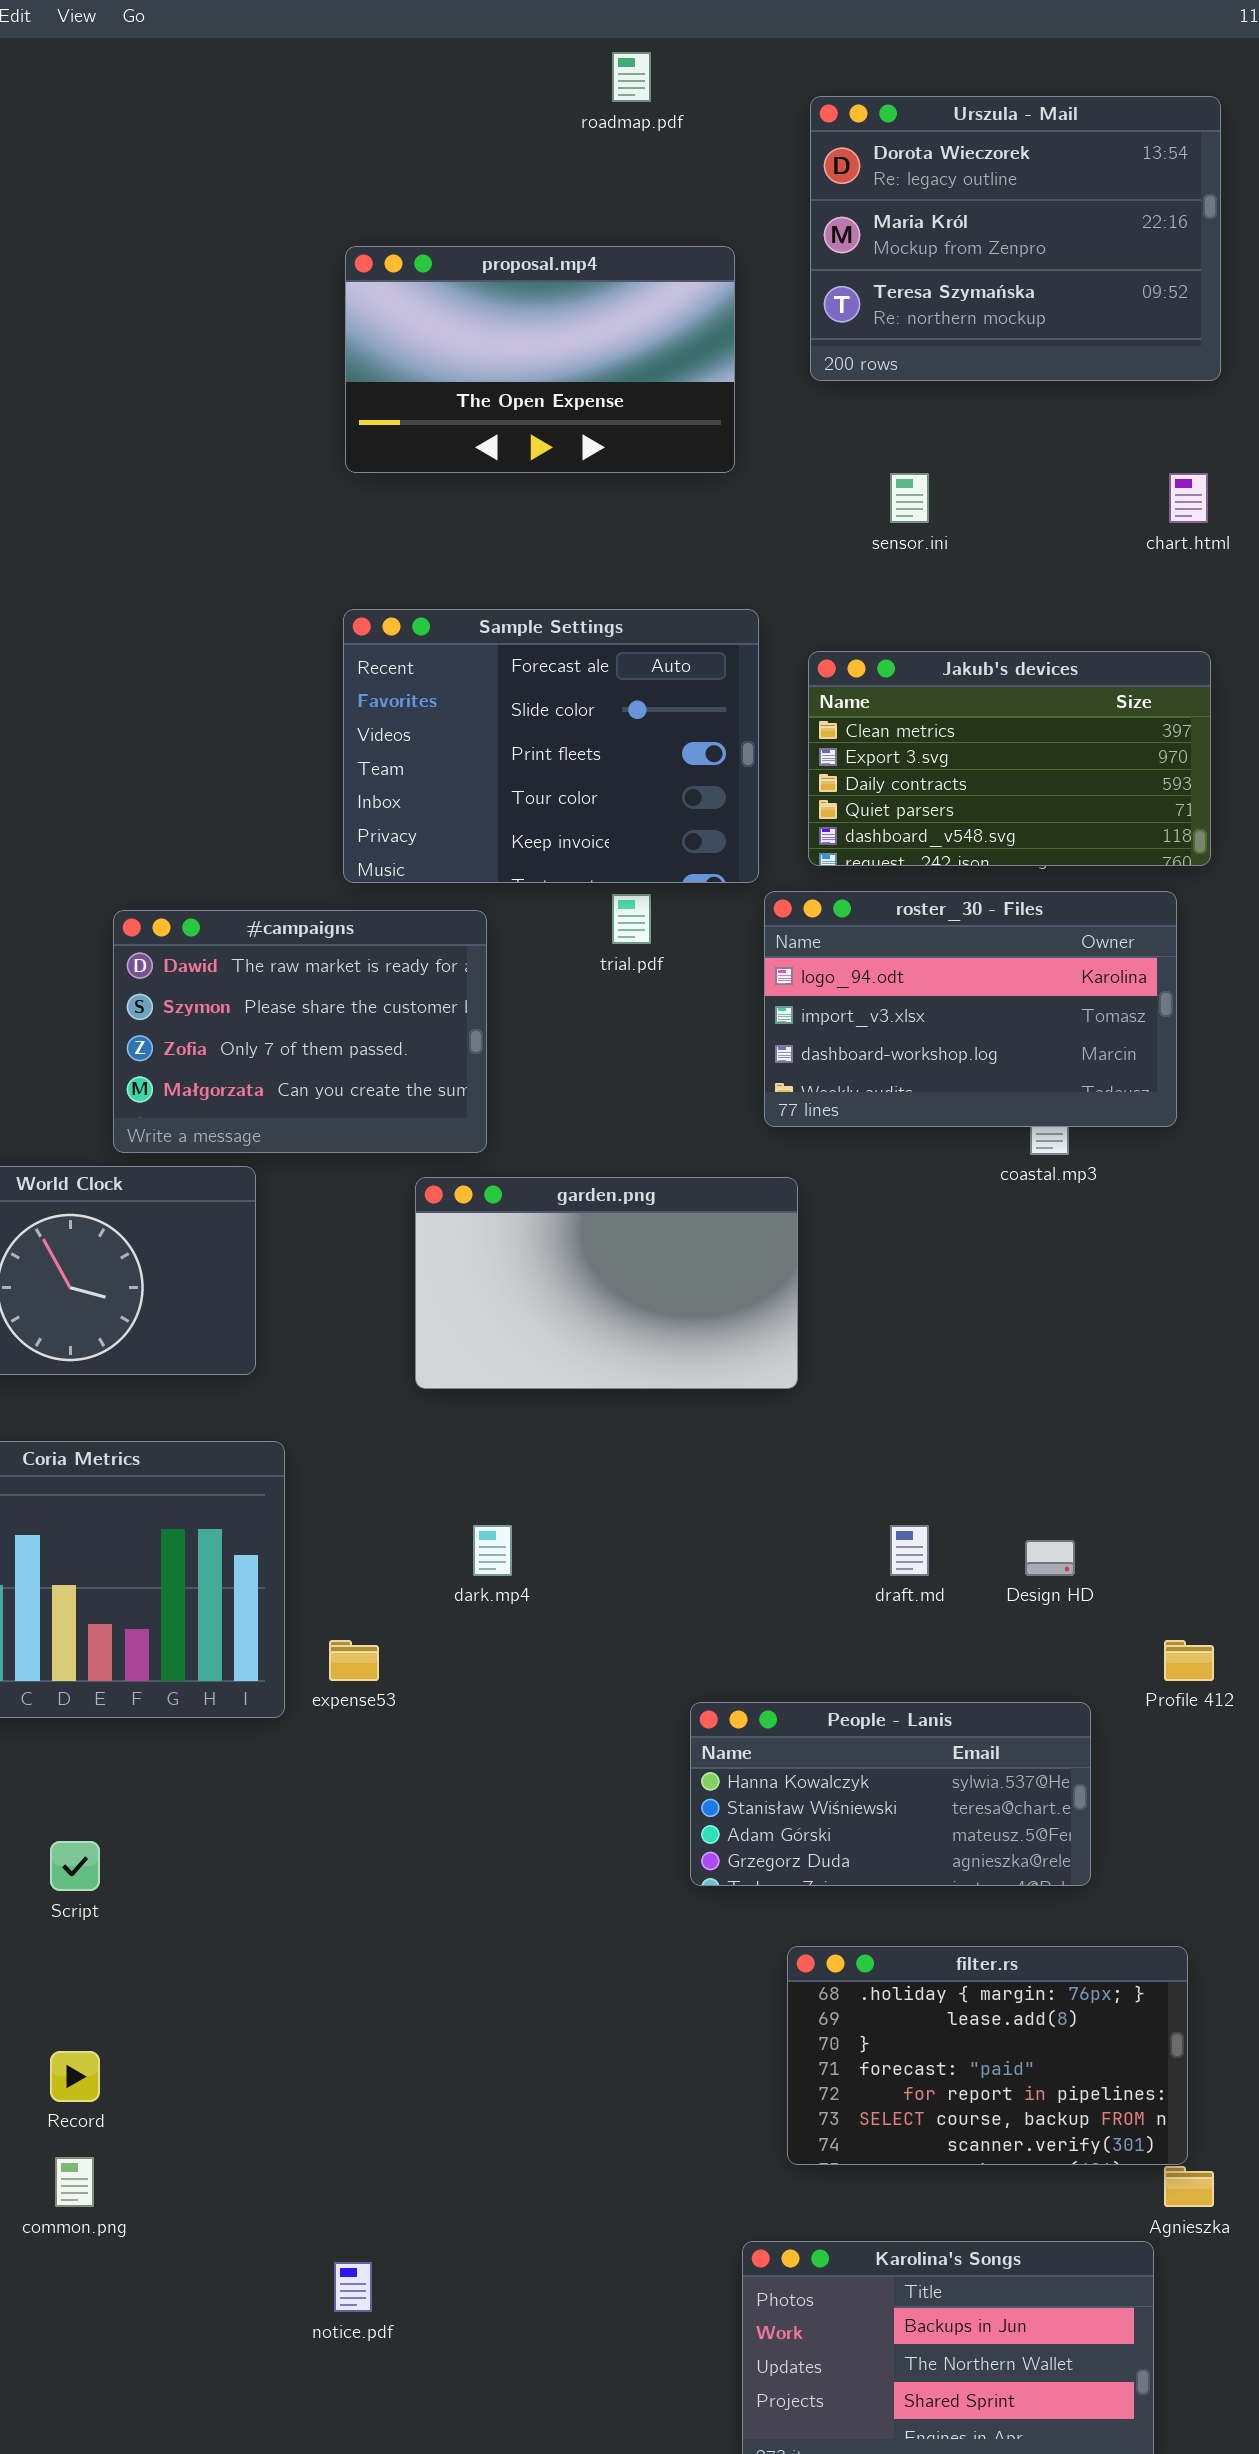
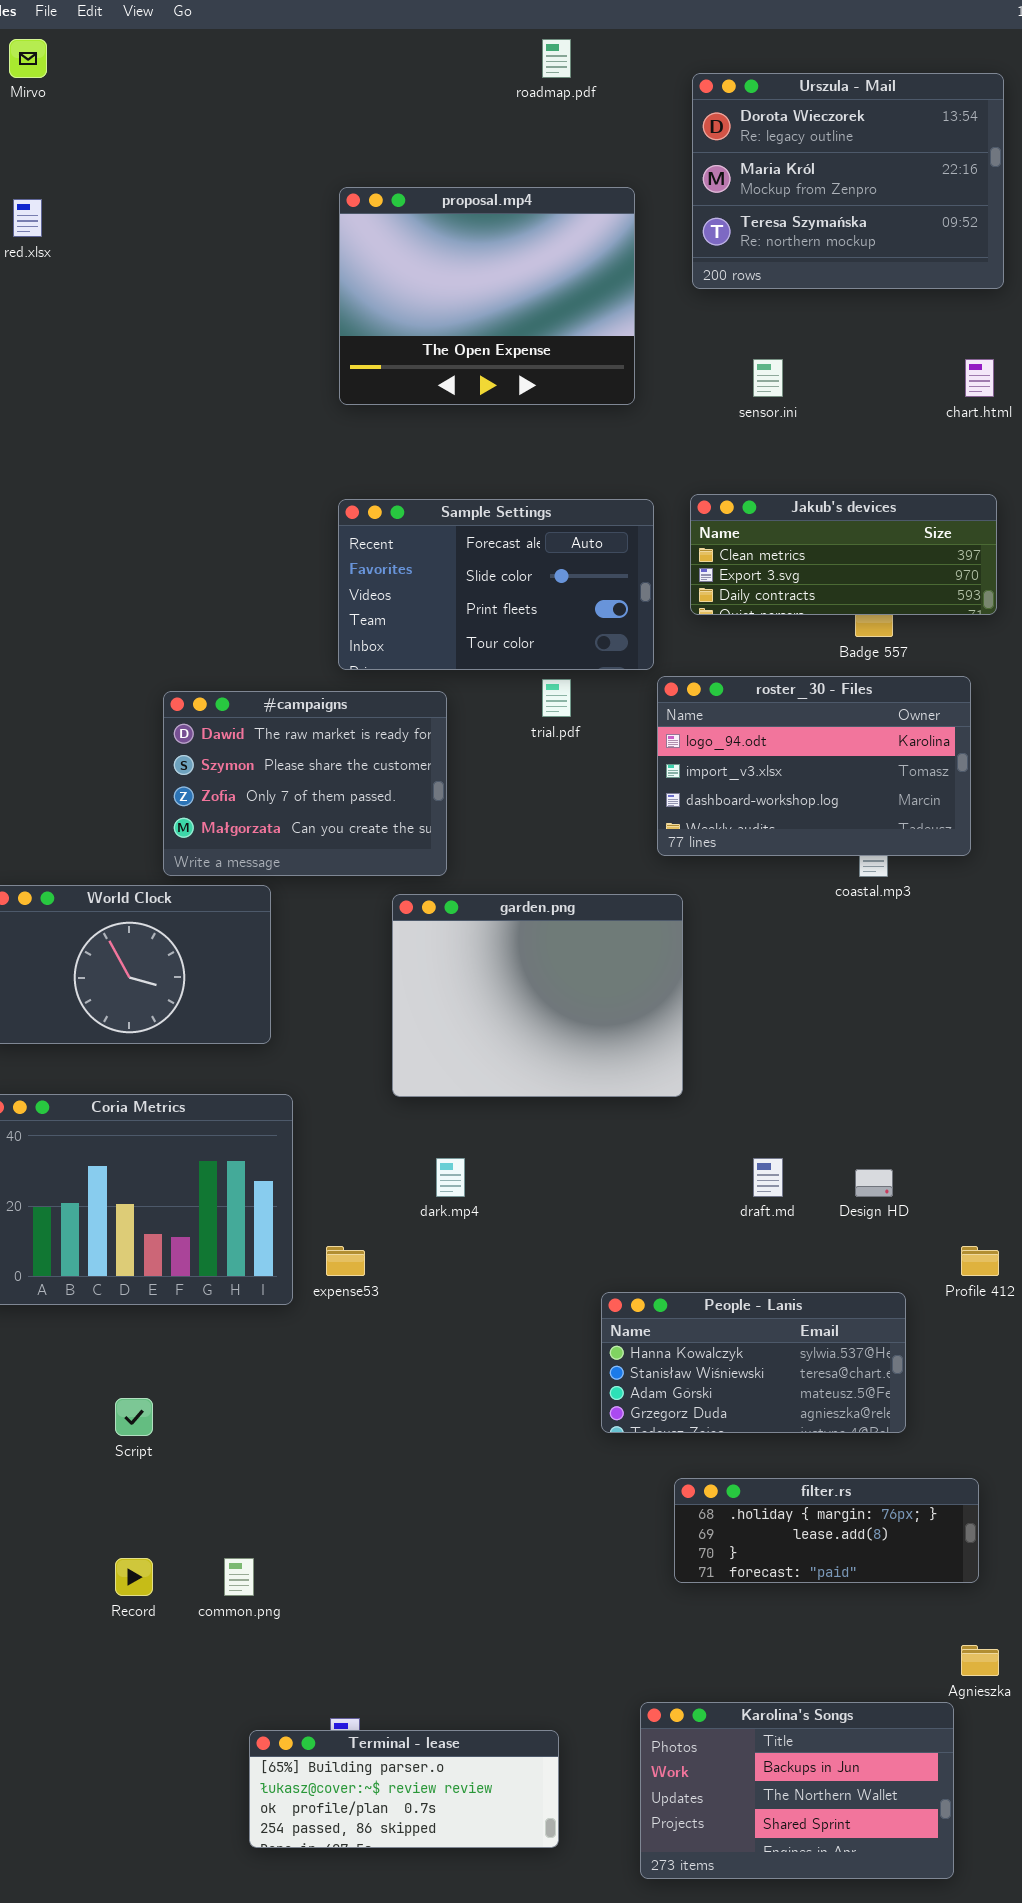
proposal.mp4: [345,246,735,473] -> [339,187,635,405], resized
Sample Settings: [343,609,759,883] -> [338,499,654,670], resized
Jakub's devices: [808,651,1211,866] -> [690,494,997,615], resized
garden.png: [415,1177,798,1389] -> [392,894,683,1097], resized
filter.rs: [787,1946,1188,2165] -> [674,1478,979,1583], resized
common.png: [55,2157,94,2207] -> [224,1558,254,1596], moved
Terminal - lease: none -> [249,1730,559,1848], opened

